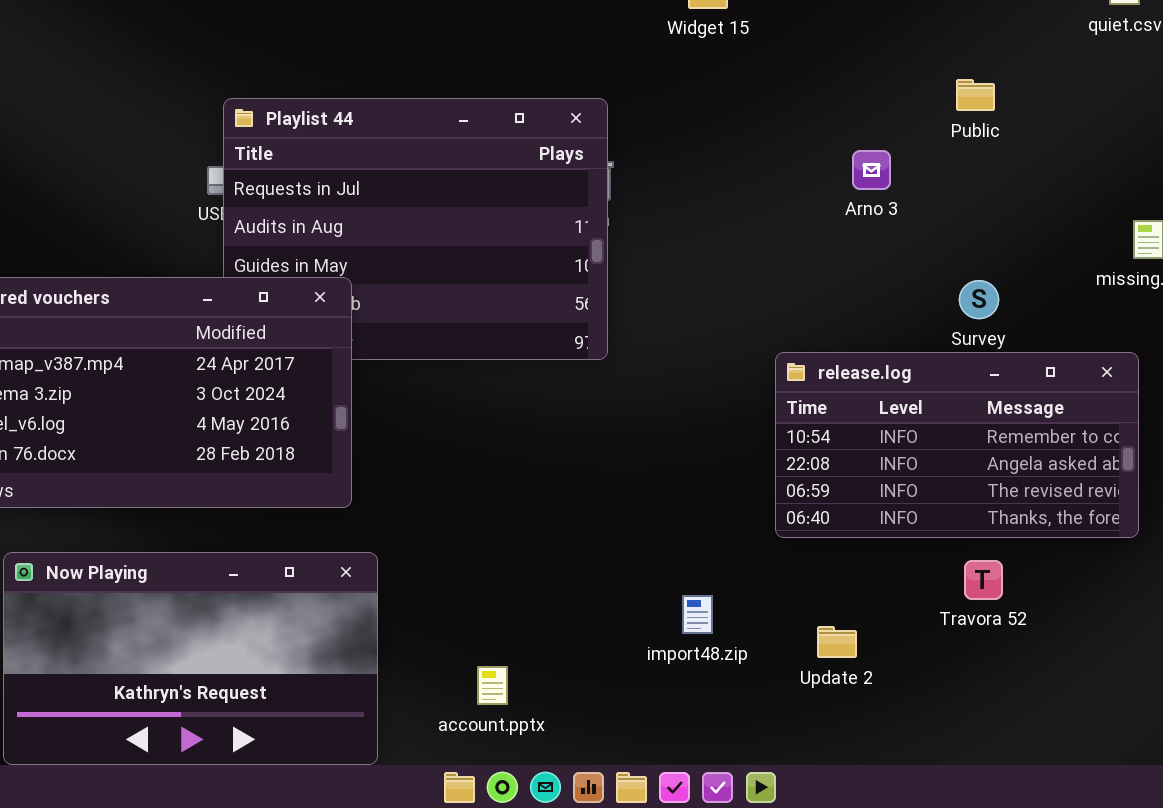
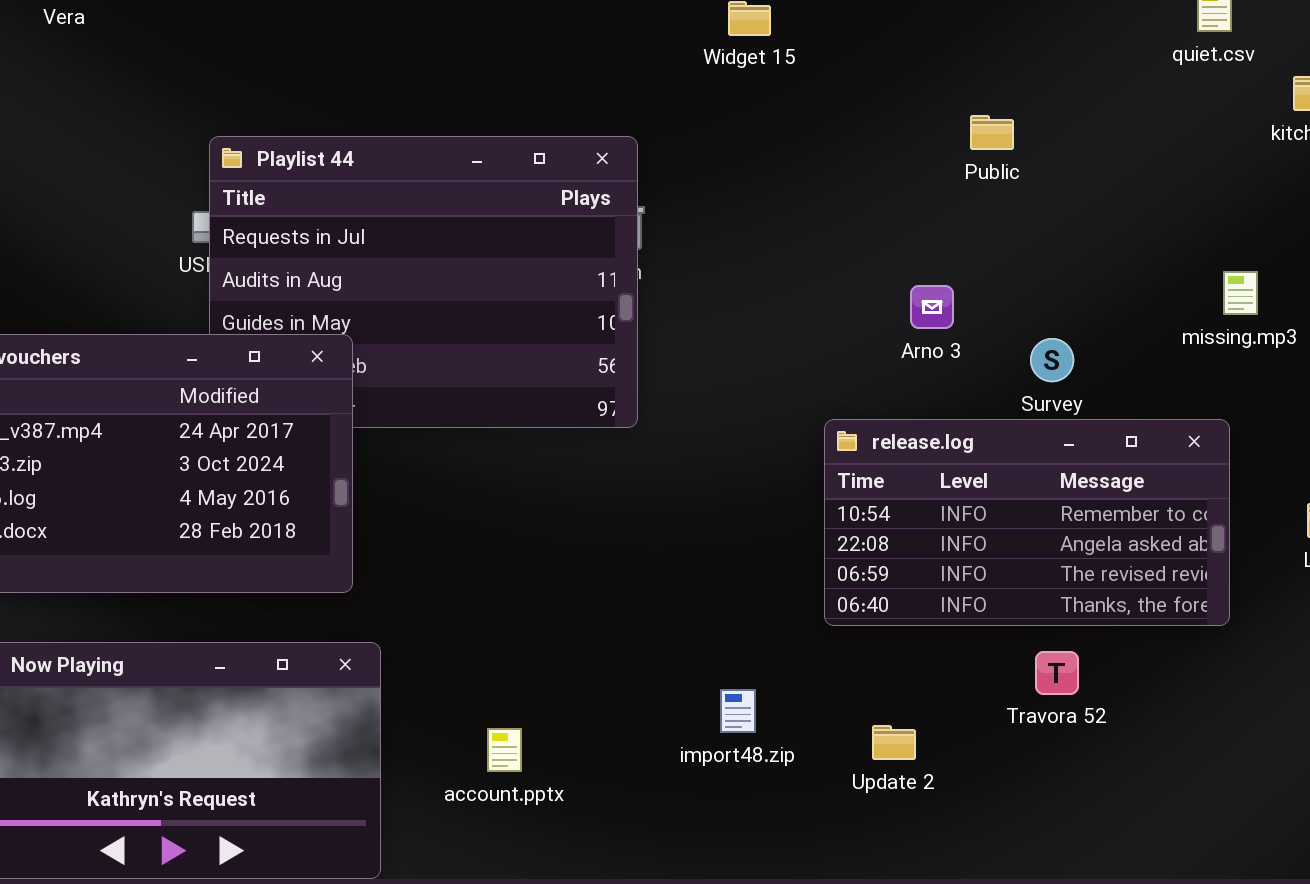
Public: [956,79,995,111] -> [970,115,1014,150], moved
Arno 3: [852,150,891,190] -> [910,285,954,329], moved
account.pptx: [477,666,508,705] -> [487,728,522,772], moved

